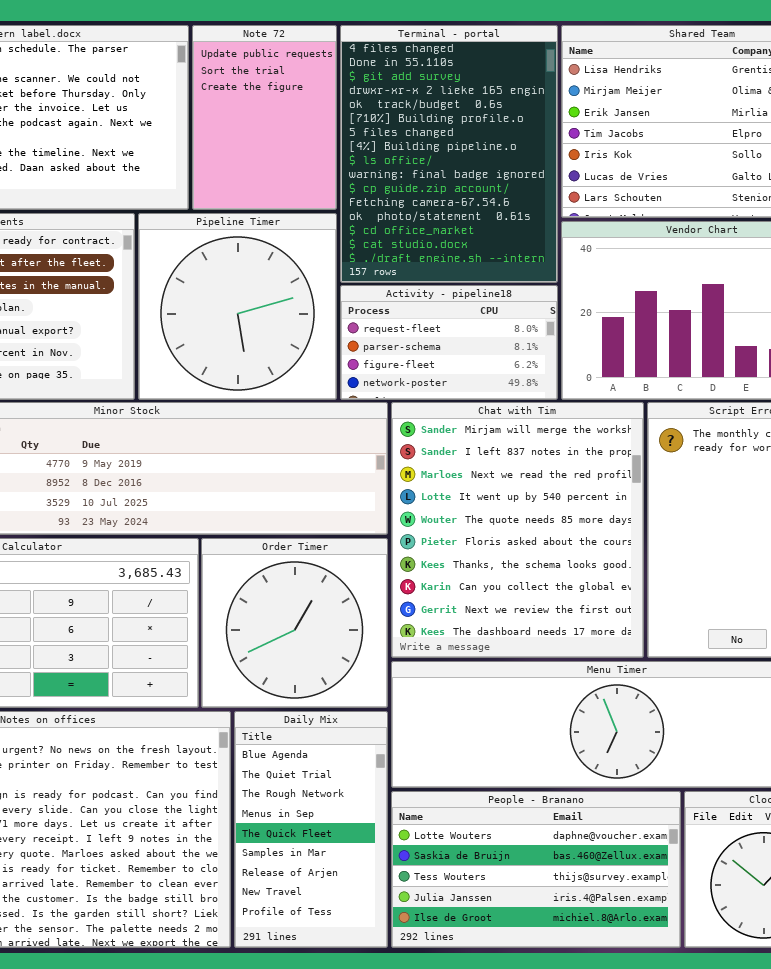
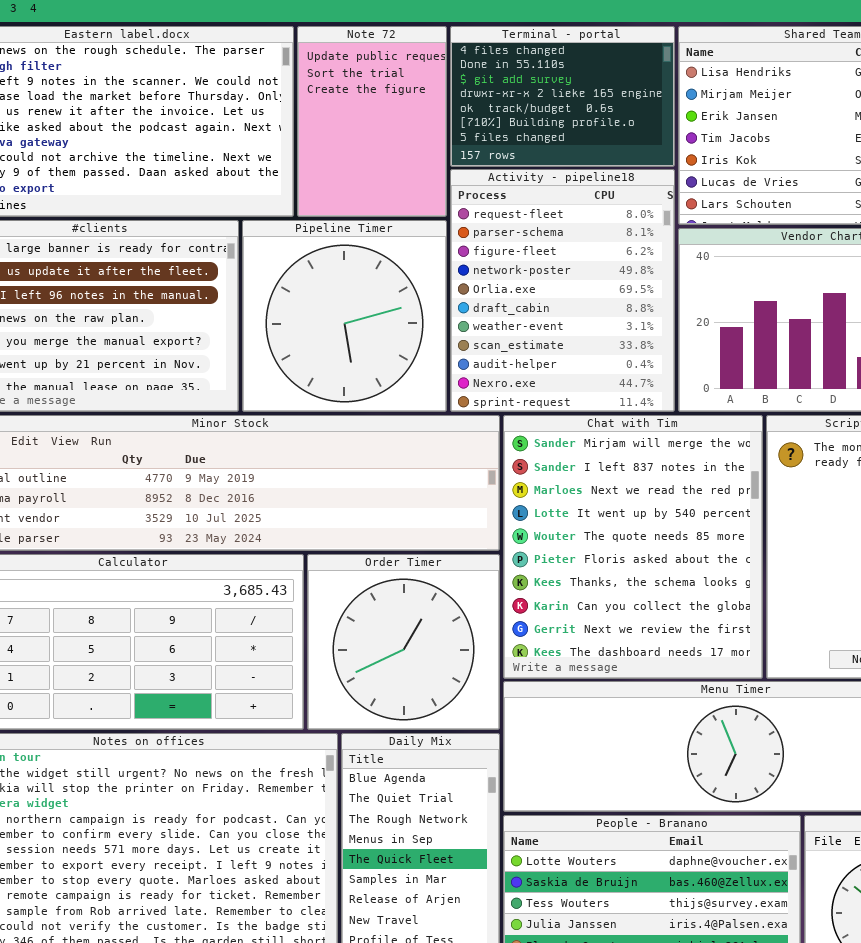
Terminal - portal: [340,25,558,283] -> [450,26,675,167], resized
Activity - pipeline18: [340,285,558,400] -> [450,169,675,412], resized

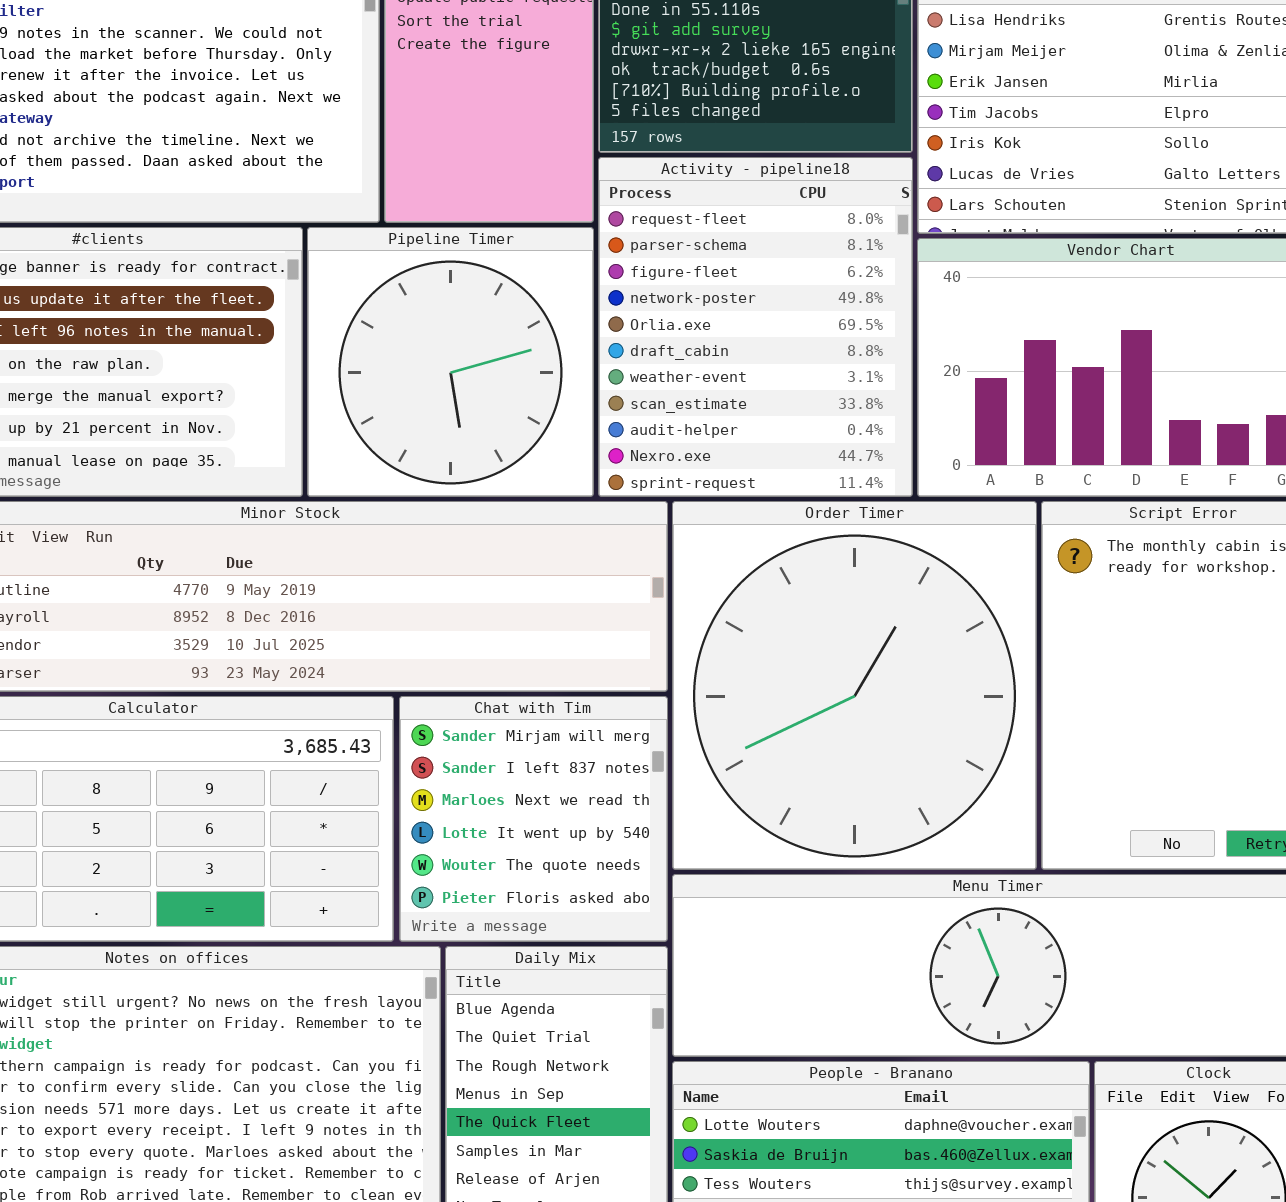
Chat with Tim: [503,415,763,679] -> [399,696,668,942], moved, resized
Order Timer: [307,554,500,730] -> [672,501,1037,870], moved, resized

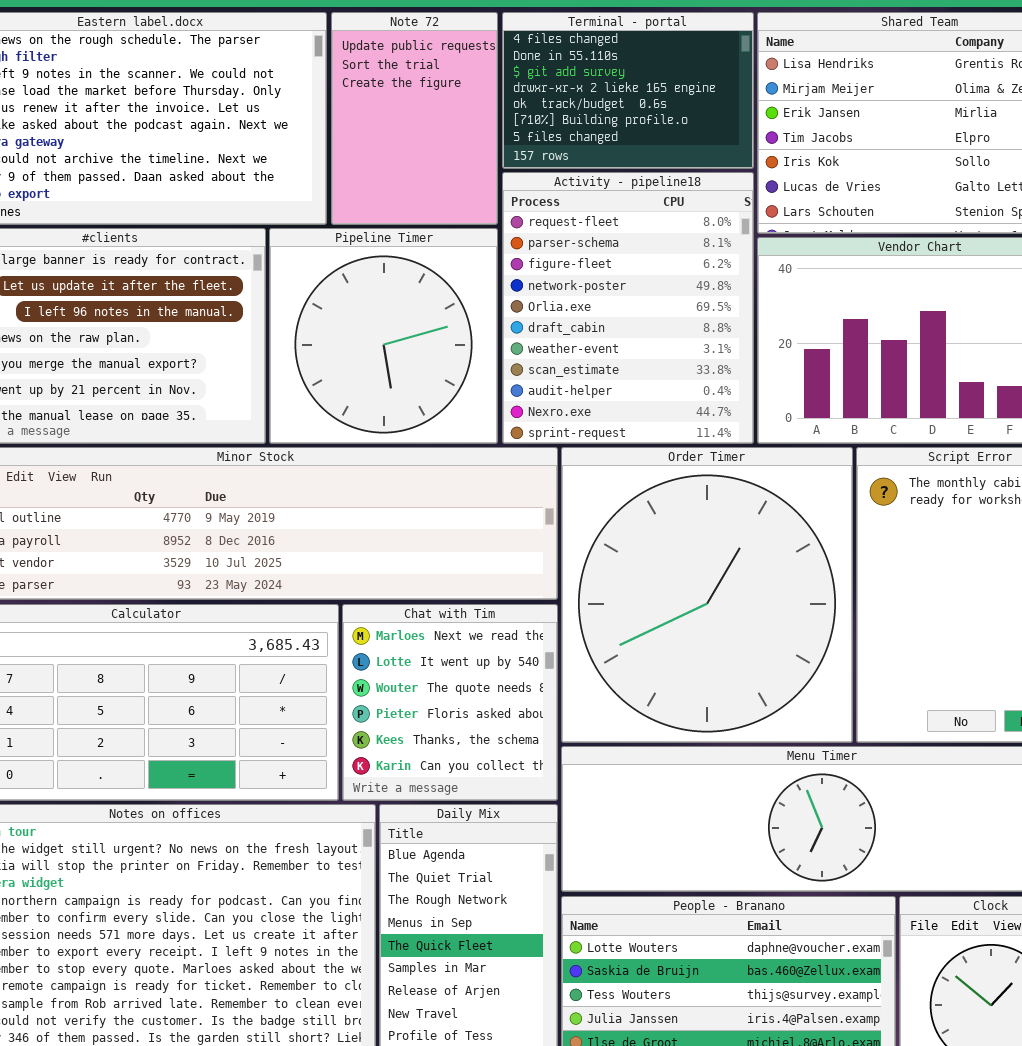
Chat with Tim: [399,696,668,942] -> [342,604,558,801], scrolled down 2 rows

